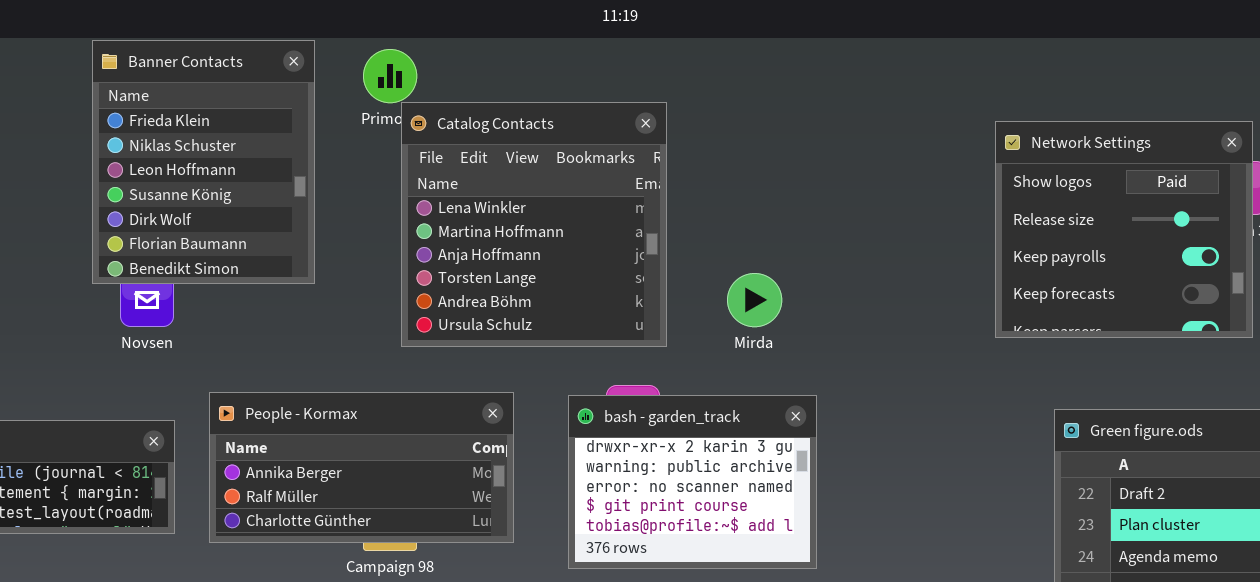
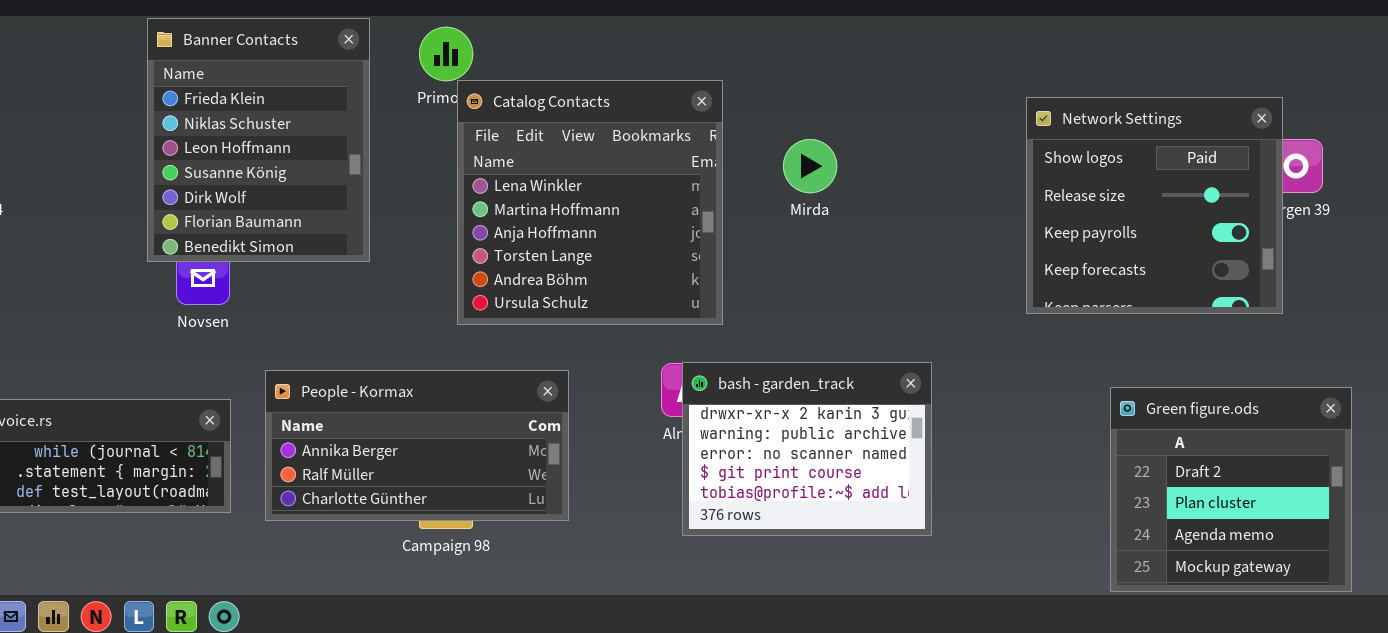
Network Settings: [995,121,1253,338] -> [1026,97,1283,314], moved
Mirda: [727,273,782,327] -> [783,139,837,193], moved
bash - garden_track: [568,395,817,569] -> [682,362,932,536], moved

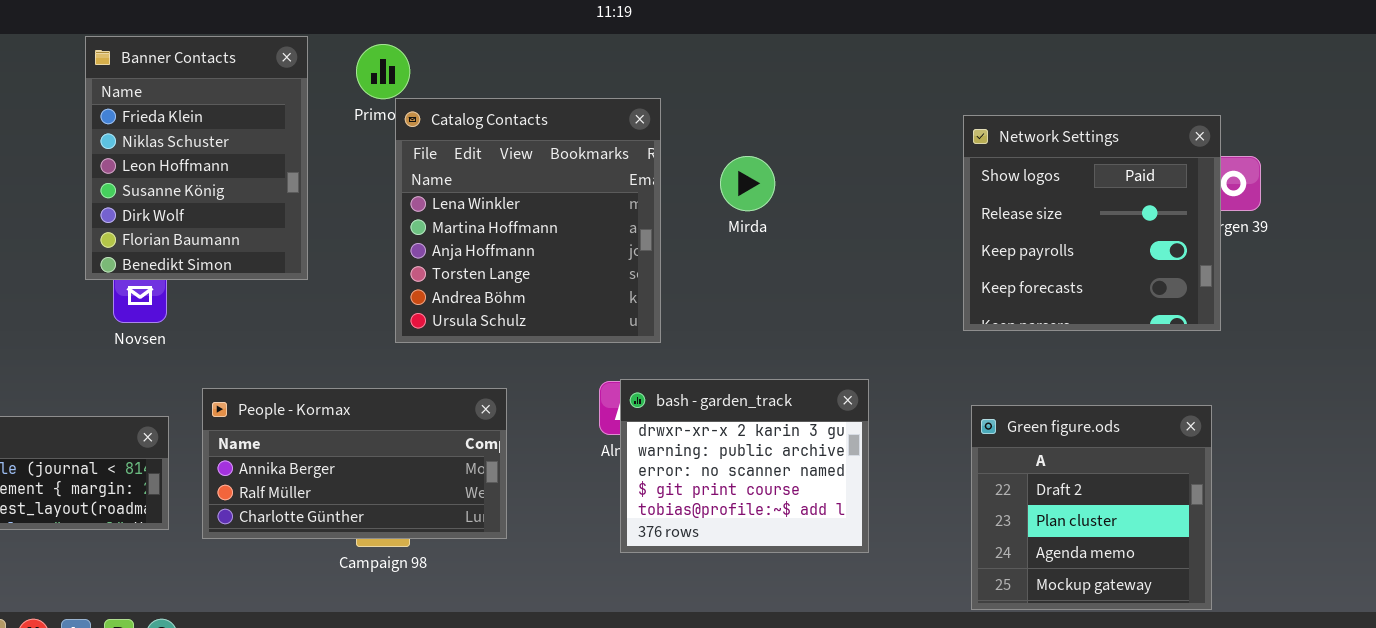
Green figure.ods: [1110,387,1352,592] -> [971,405,1212,610], moved

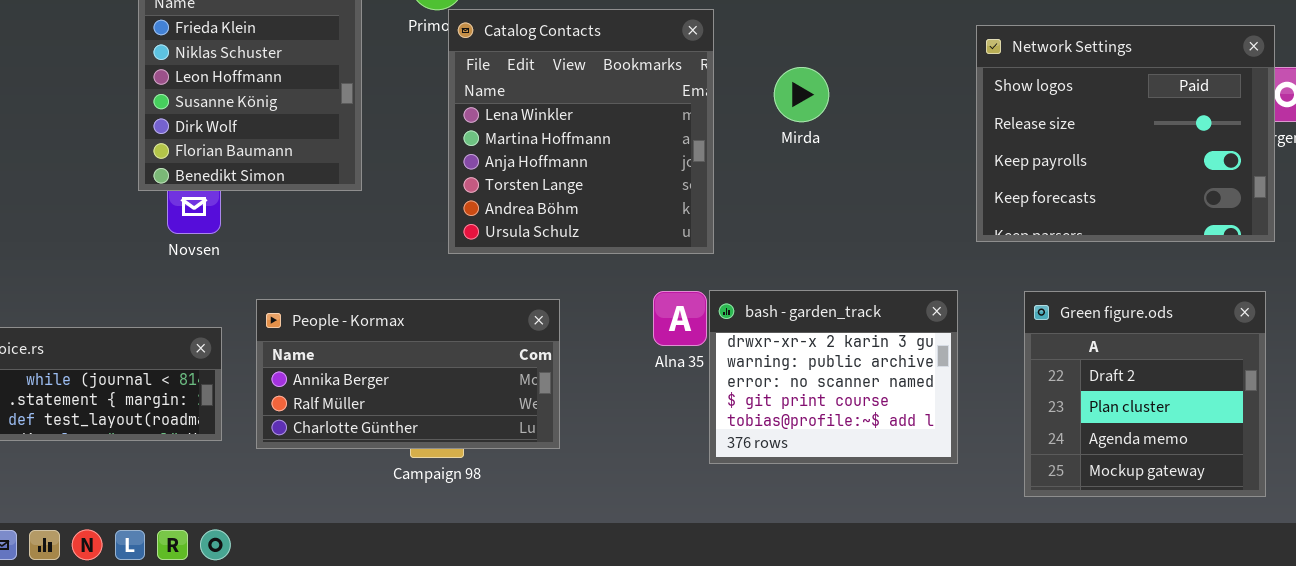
Network Settings: [963,115,1221,331] -> [976,25,1275,242], resized
bash - garden_track: [620,379,869,553] -> [709,290,958,464], moved
Green figure.ods: [971,405,1212,610] -> [1024,291,1266,497], moved

